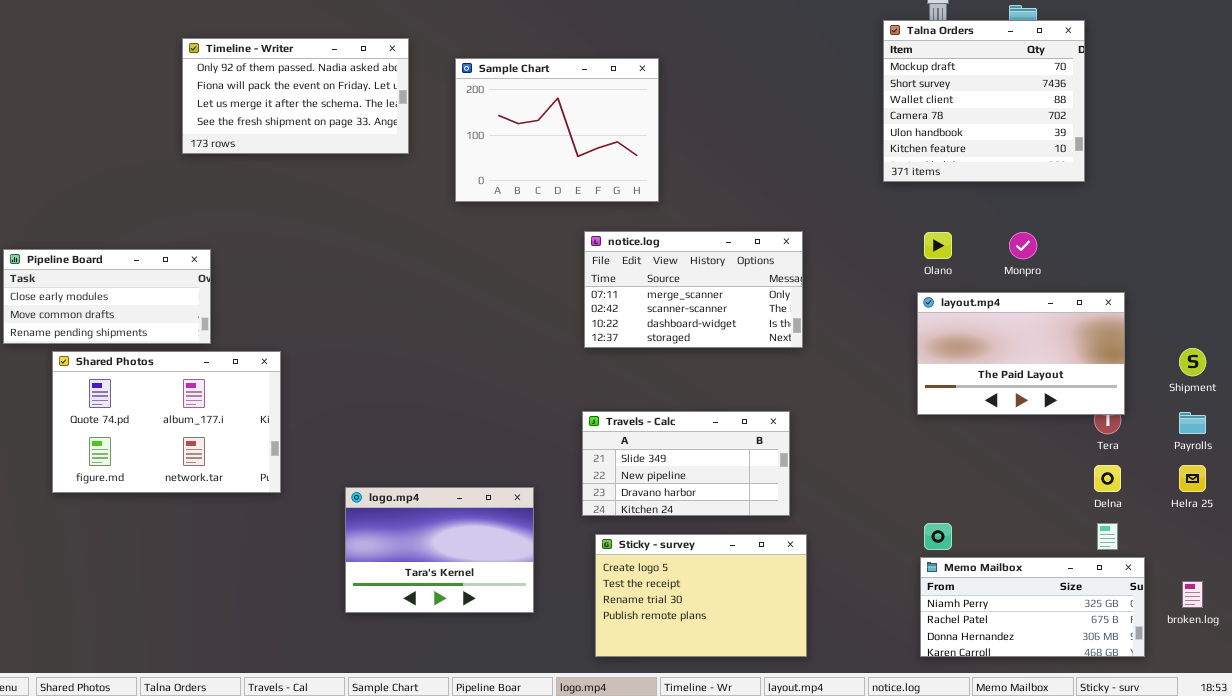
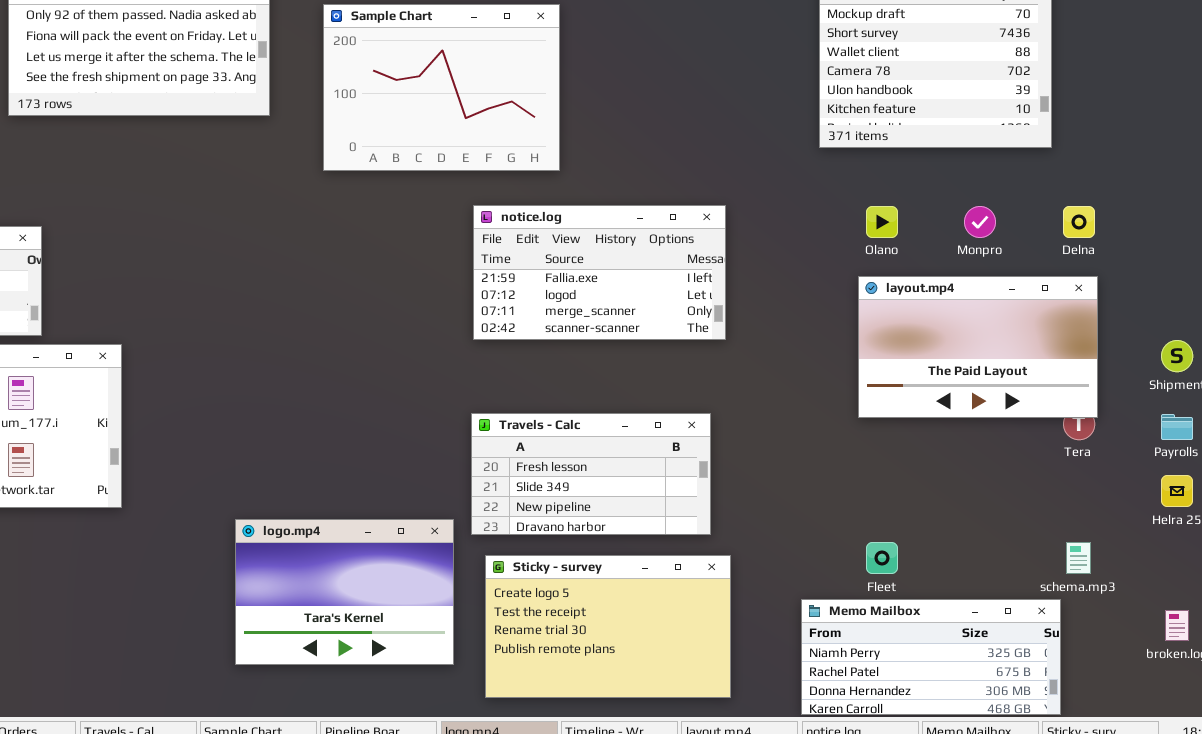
notice.log: [584,231,803,348] -> [473,205,726,340], scrolled up 2 rows
Travels - Calc: [582,411,790,516] -> [471,413,711,535], scrolled up 1 row
Delna: [1094,465,1121,492] -> [1063,206,1095,238], moved
logo.mp4: [345,487,534,613] -> [235,519,454,665], moved
Memo Mailbox: [920,557,1145,657] -> [801,599,1061,715], moved

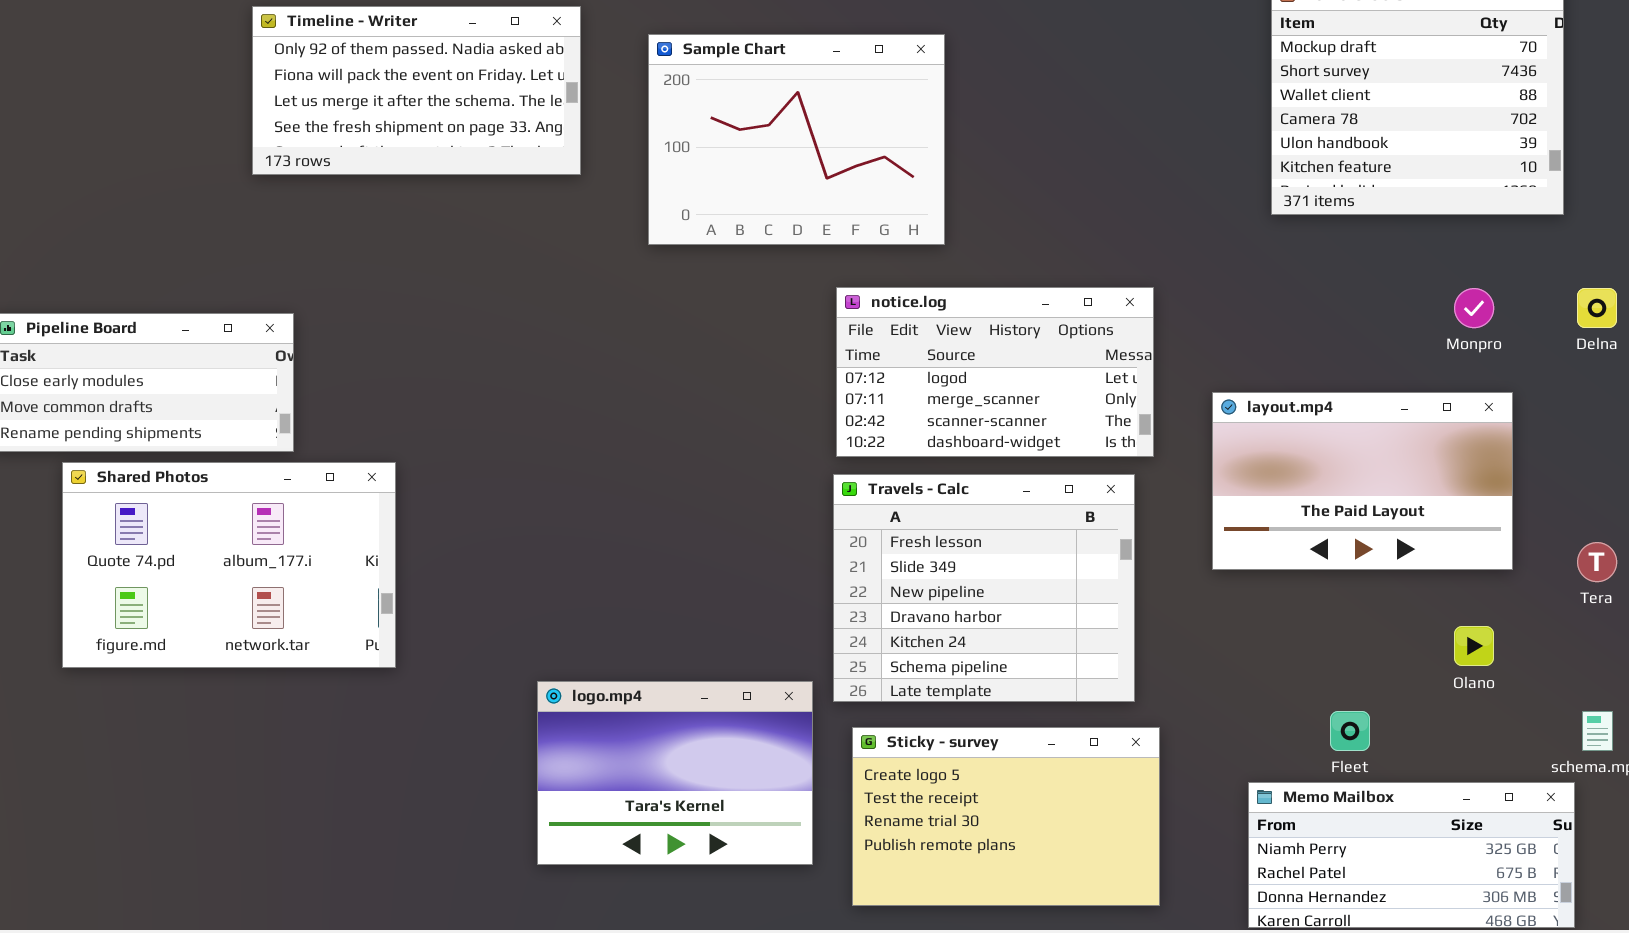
notice.log: [473,205,726,340] -> [836,287,1154,457], scrolled down 1 row
Olano: [866,206,898,238] -> [1454,626,1494,666], moved
layout.mp4: [858,276,1098,418] -> [1212,392,1513,570], moved
Travels - Calc: [471,413,711,535] -> [833,474,1135,702], resized

